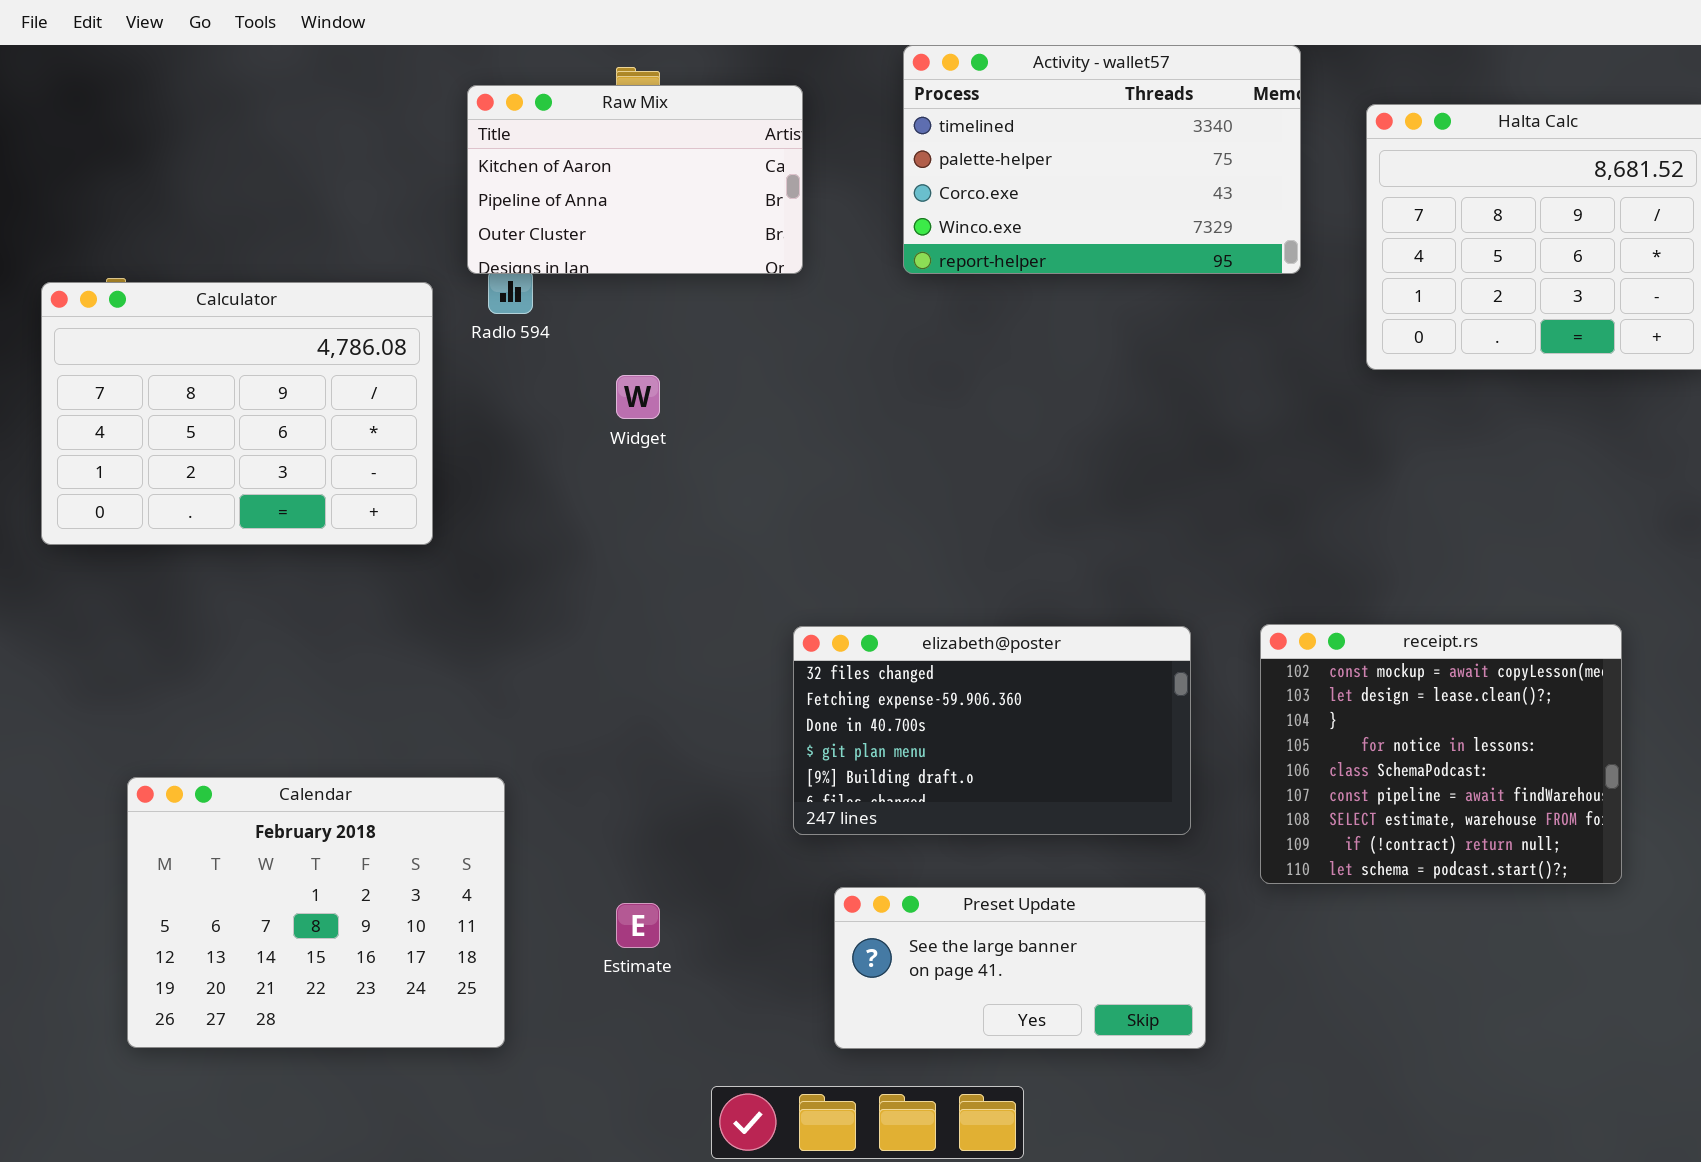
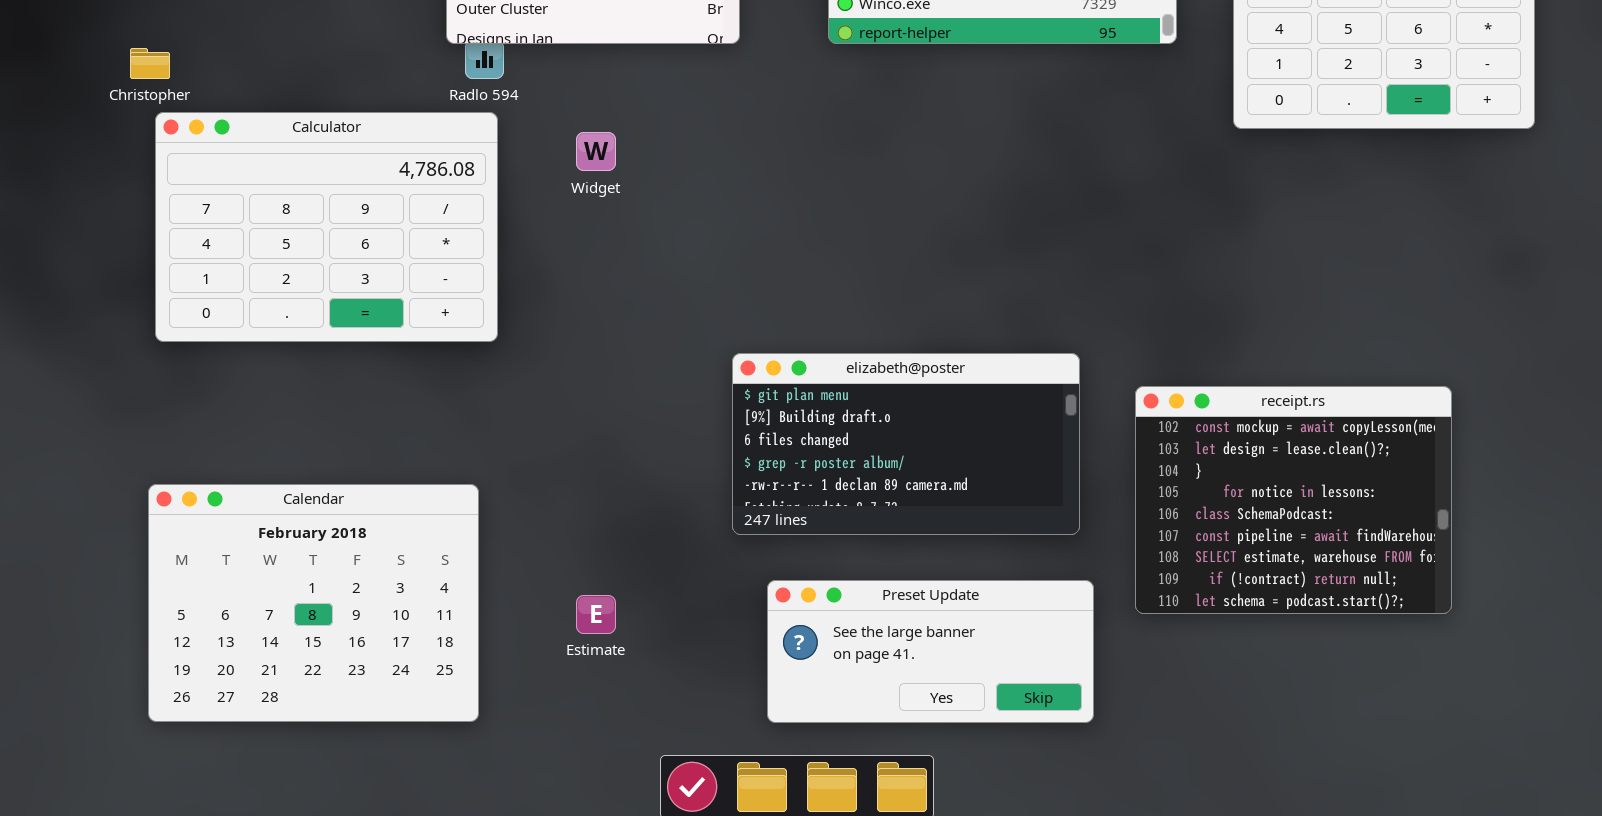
Calculator: [41,282,433,545] -> [155,112,498,342], moved
receipt.rs: [1260,624,1622,884] -> [1135,386,1452,614], moved
elizabeth@poster: [793,626,1191,835] -> [732,353,1080,535], scrolled down 3 rows

